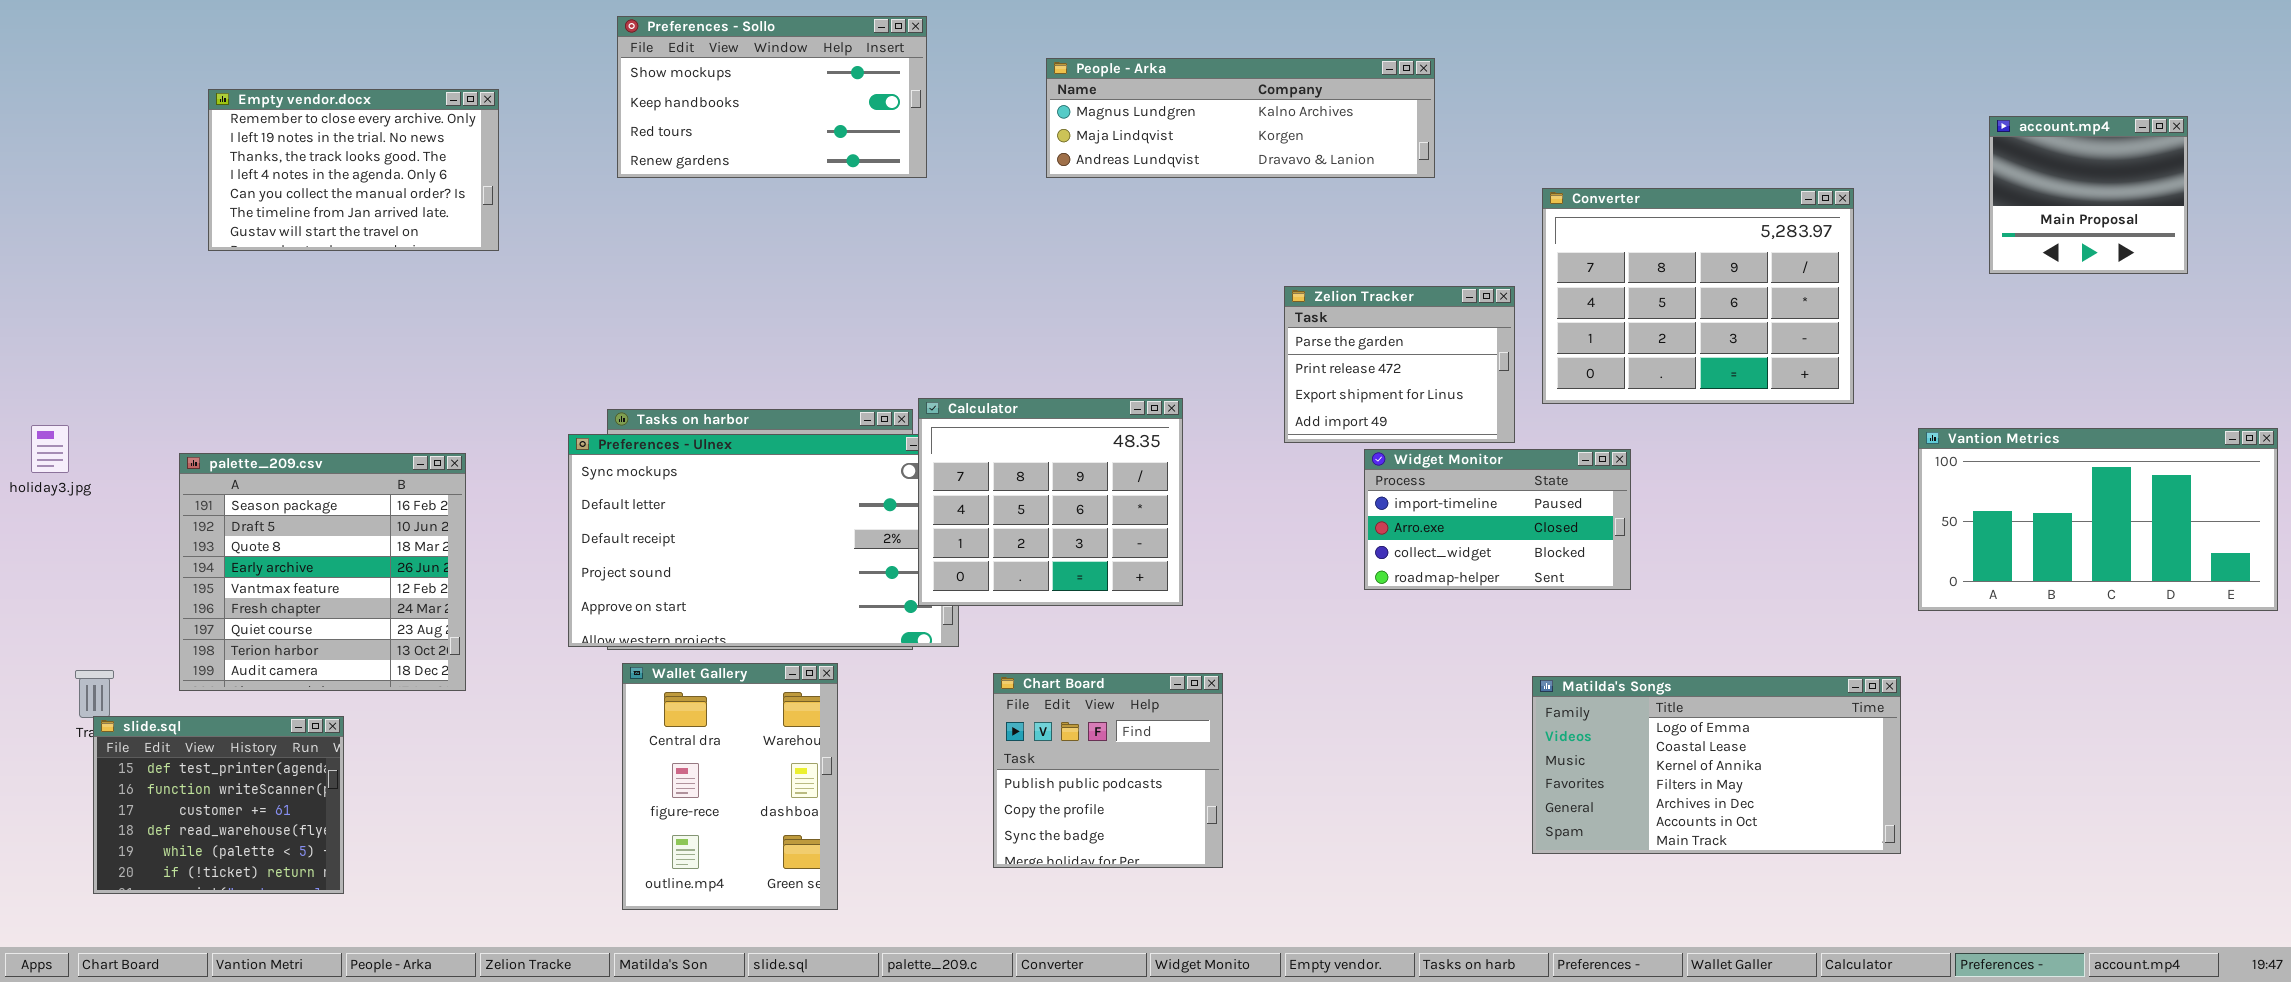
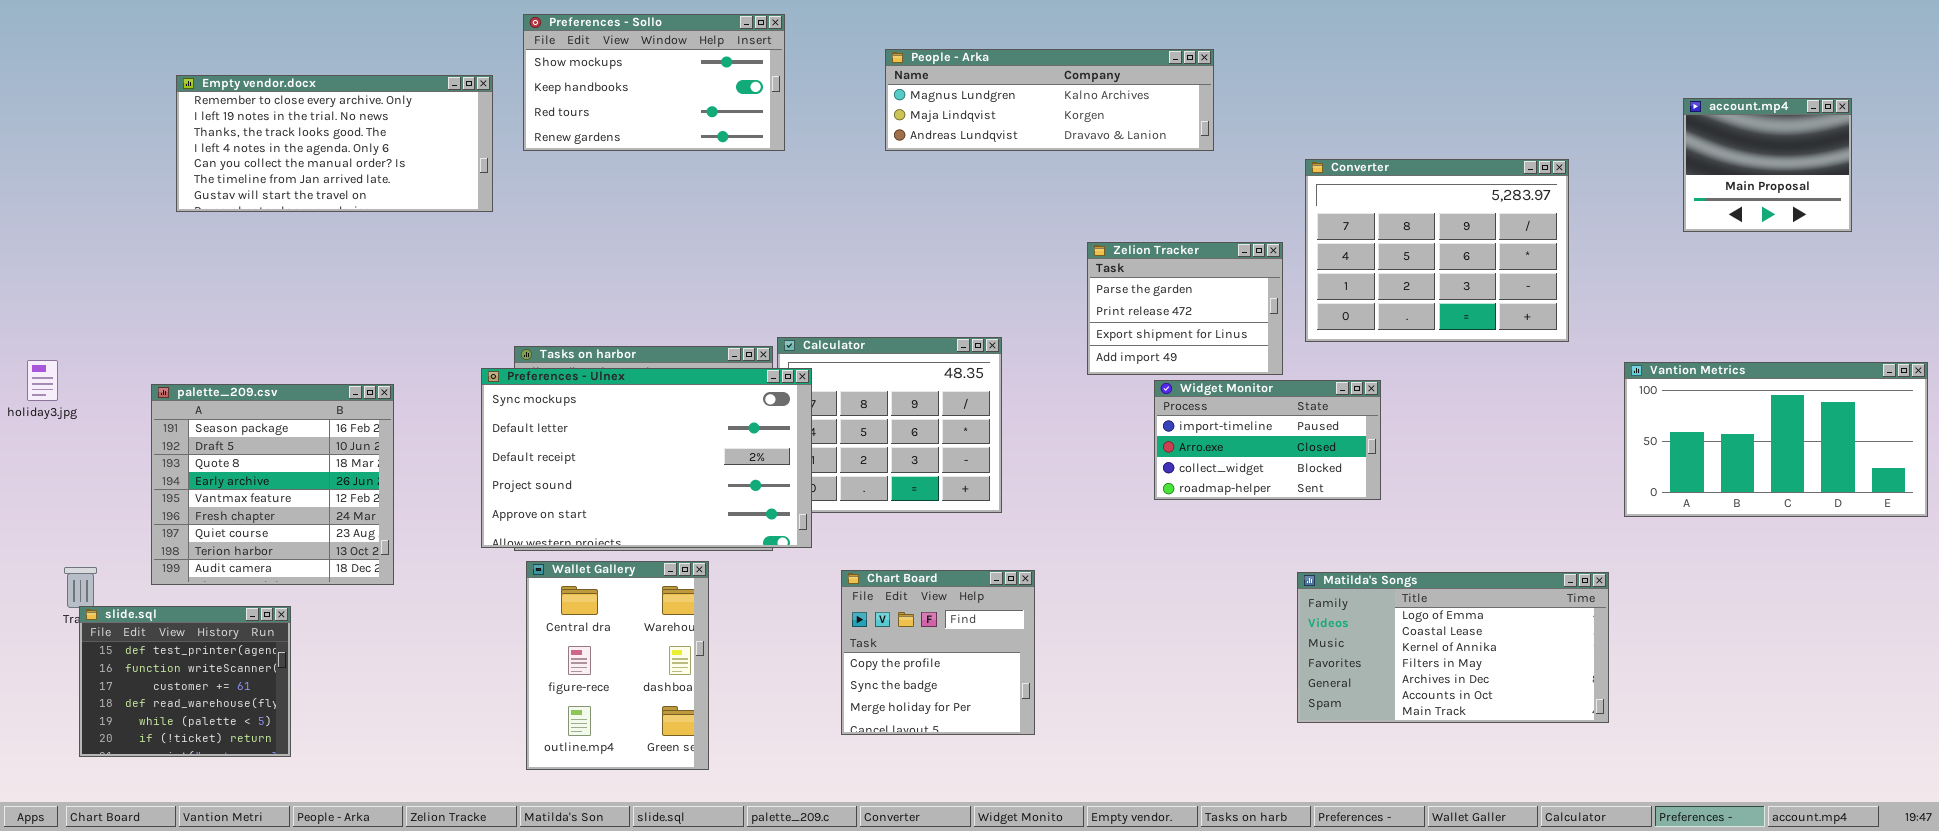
Empty vendor.docx: [208,89,499,251] -> [176,75,493,212], resized
Preferences - Ulnex: [568,434,959,647] -> [481,368,812,548], raised
Chart Board: [993,673,1223,868] -> [841,570,1035,735], scrolled down 1 row

